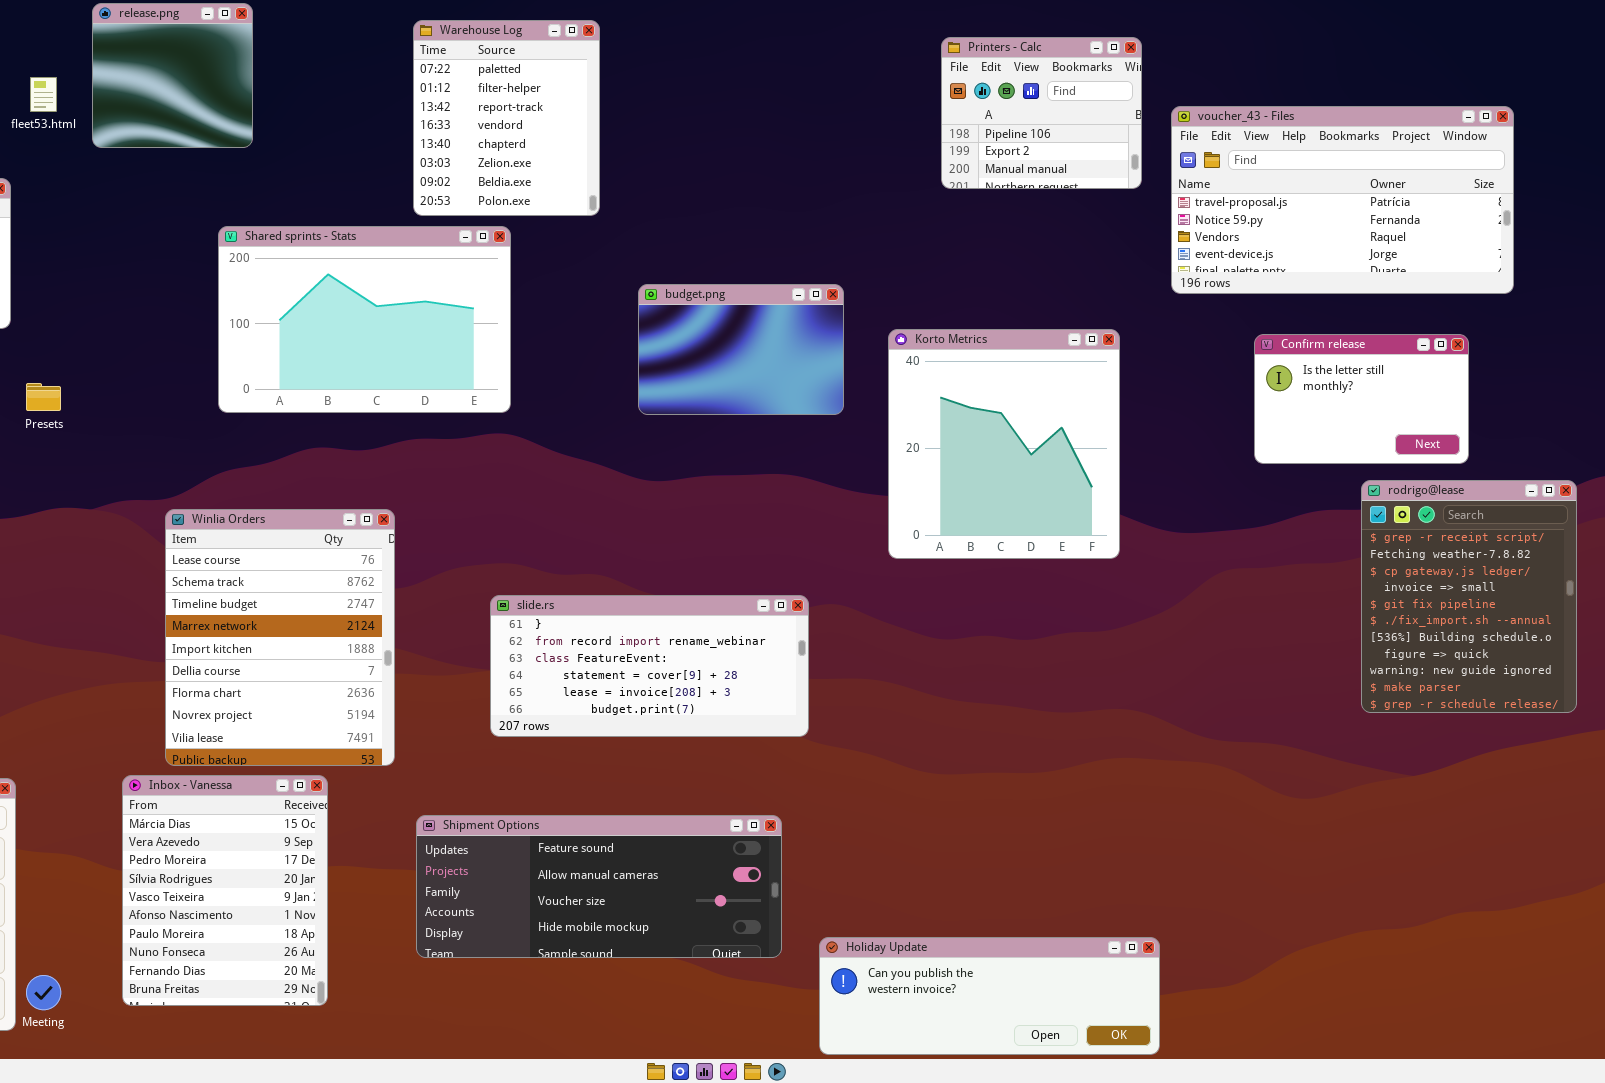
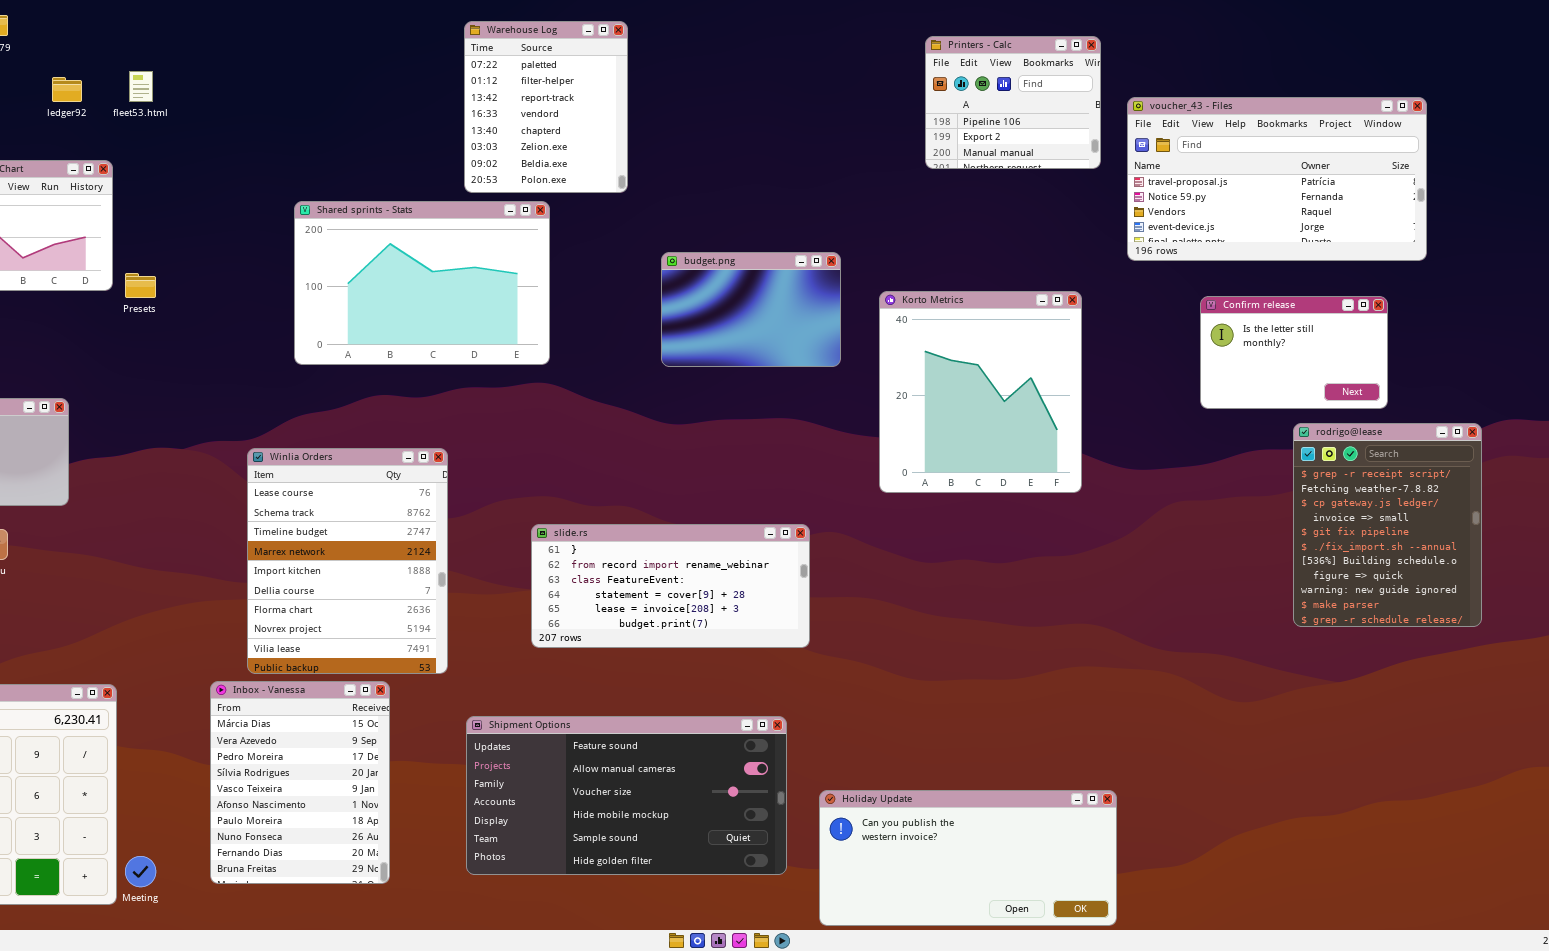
release.png: [92,3,253,148] -> none, closed
Presets: [26,383,61,411] -> [125,273,156,298], moved
Shipment Options: [416,815,782,958] -> [466,716,787,875], resized
Holiday Update: [819,937,1160,1055] -> [819,790,1117,926], resized

